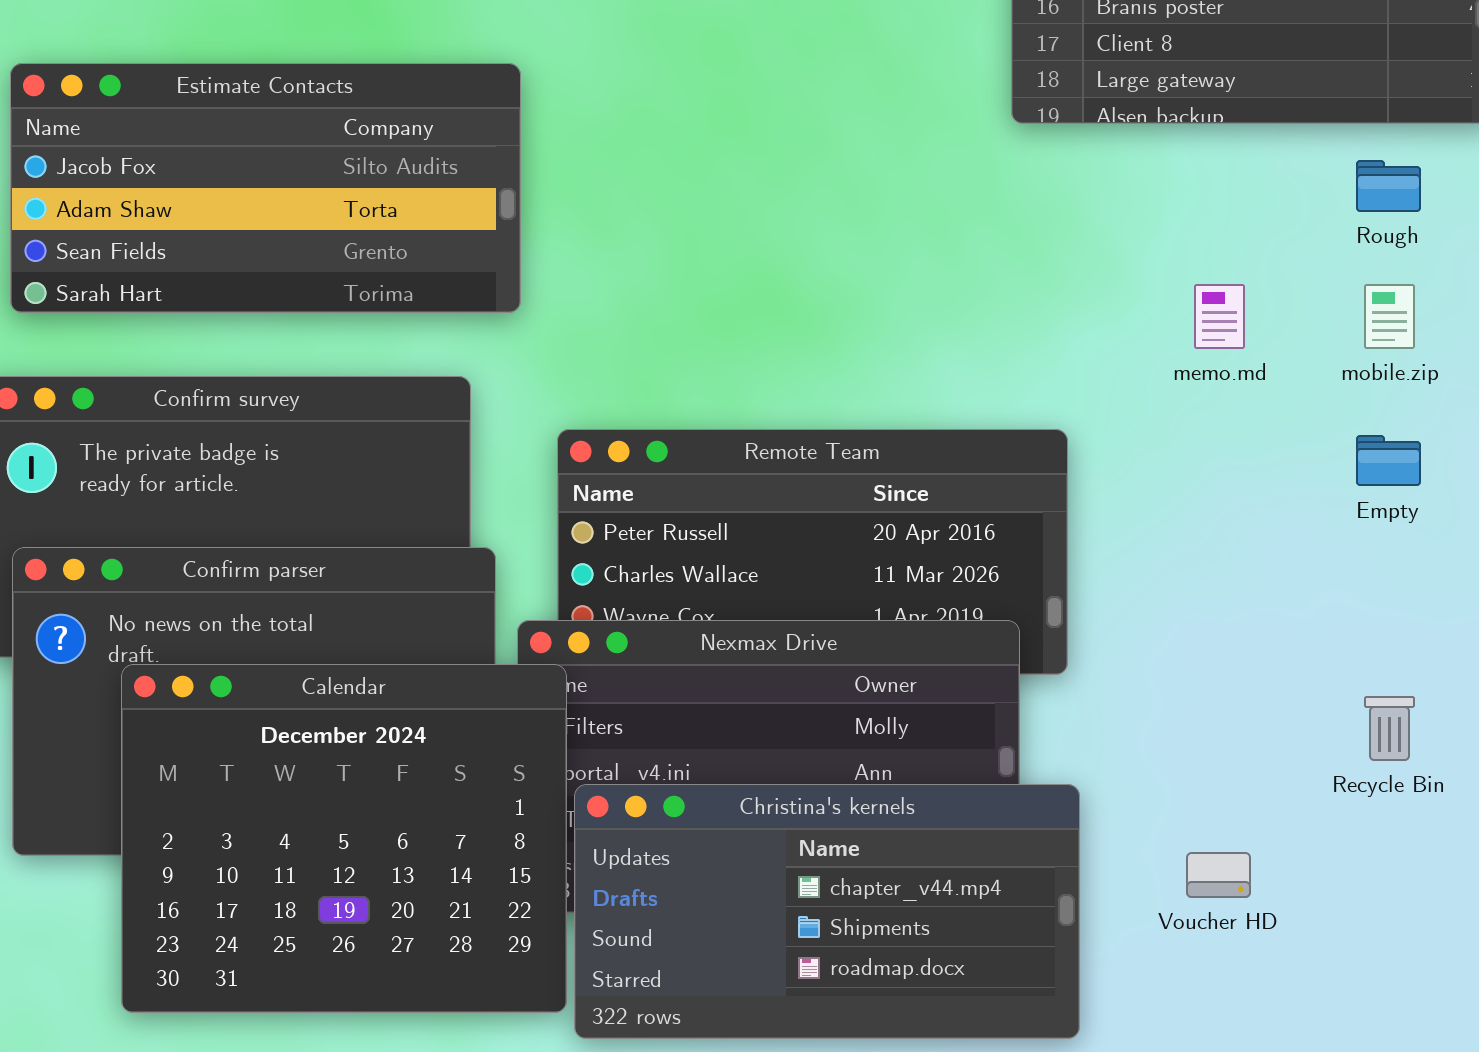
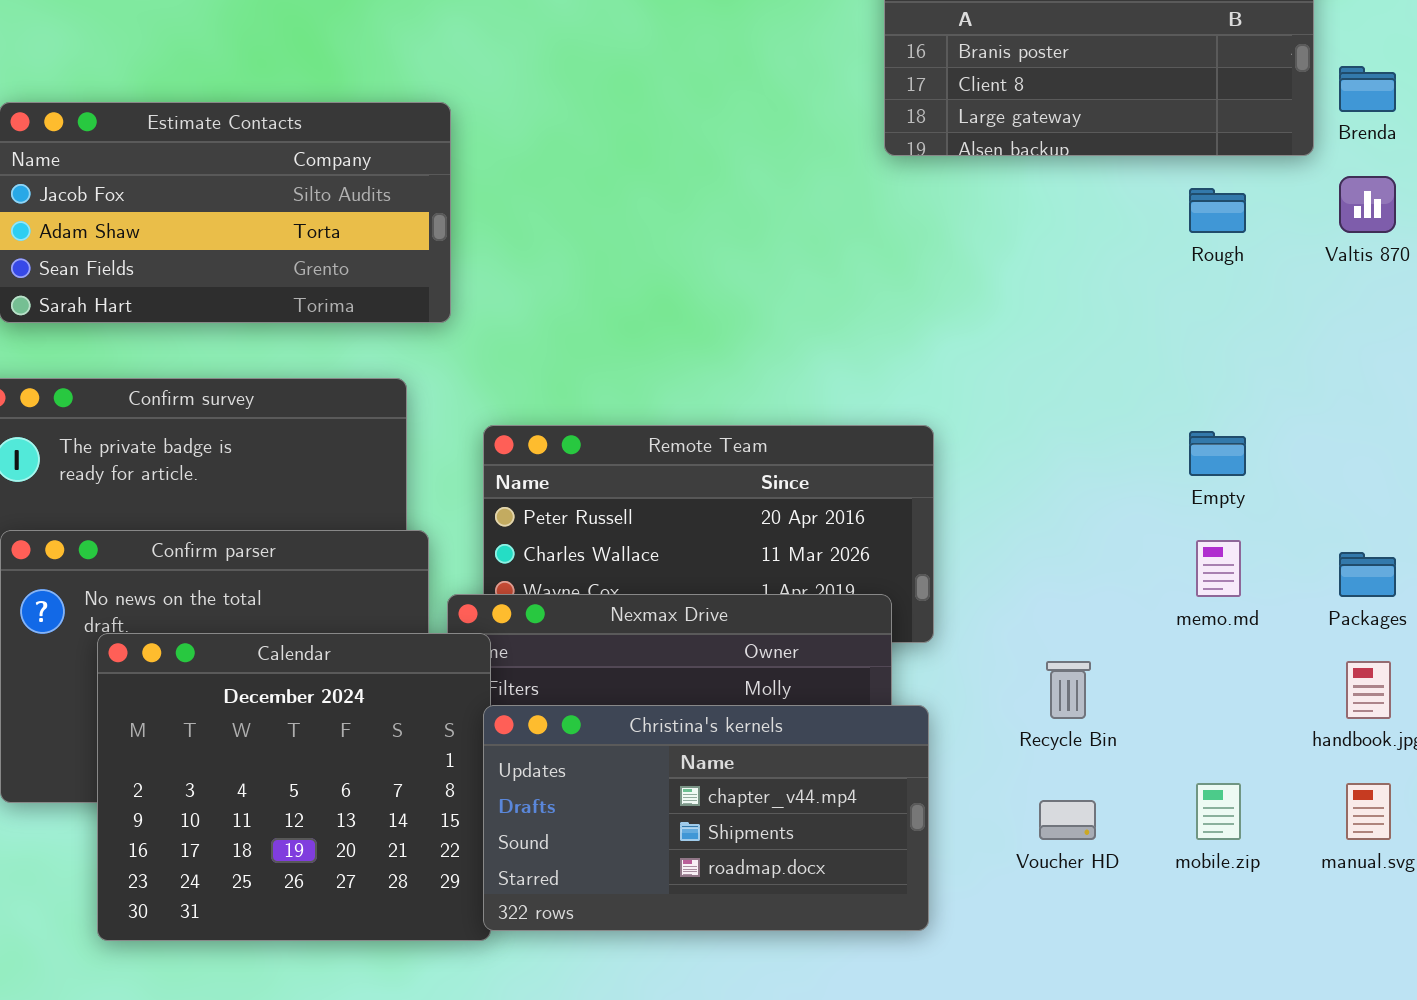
memo.md: [1194,284,1245,349] -> [1196,540,1241,597], moved
mobile.zip: [1364,284,1415,349] -> [1196,783,1241,840], moved
Recycle Bin: [1364,696,1415,761] -> [1046,661,1091,719], moved
Christina's kernels: [574,784,1080,1039] -> [483,705,929,931], moved

